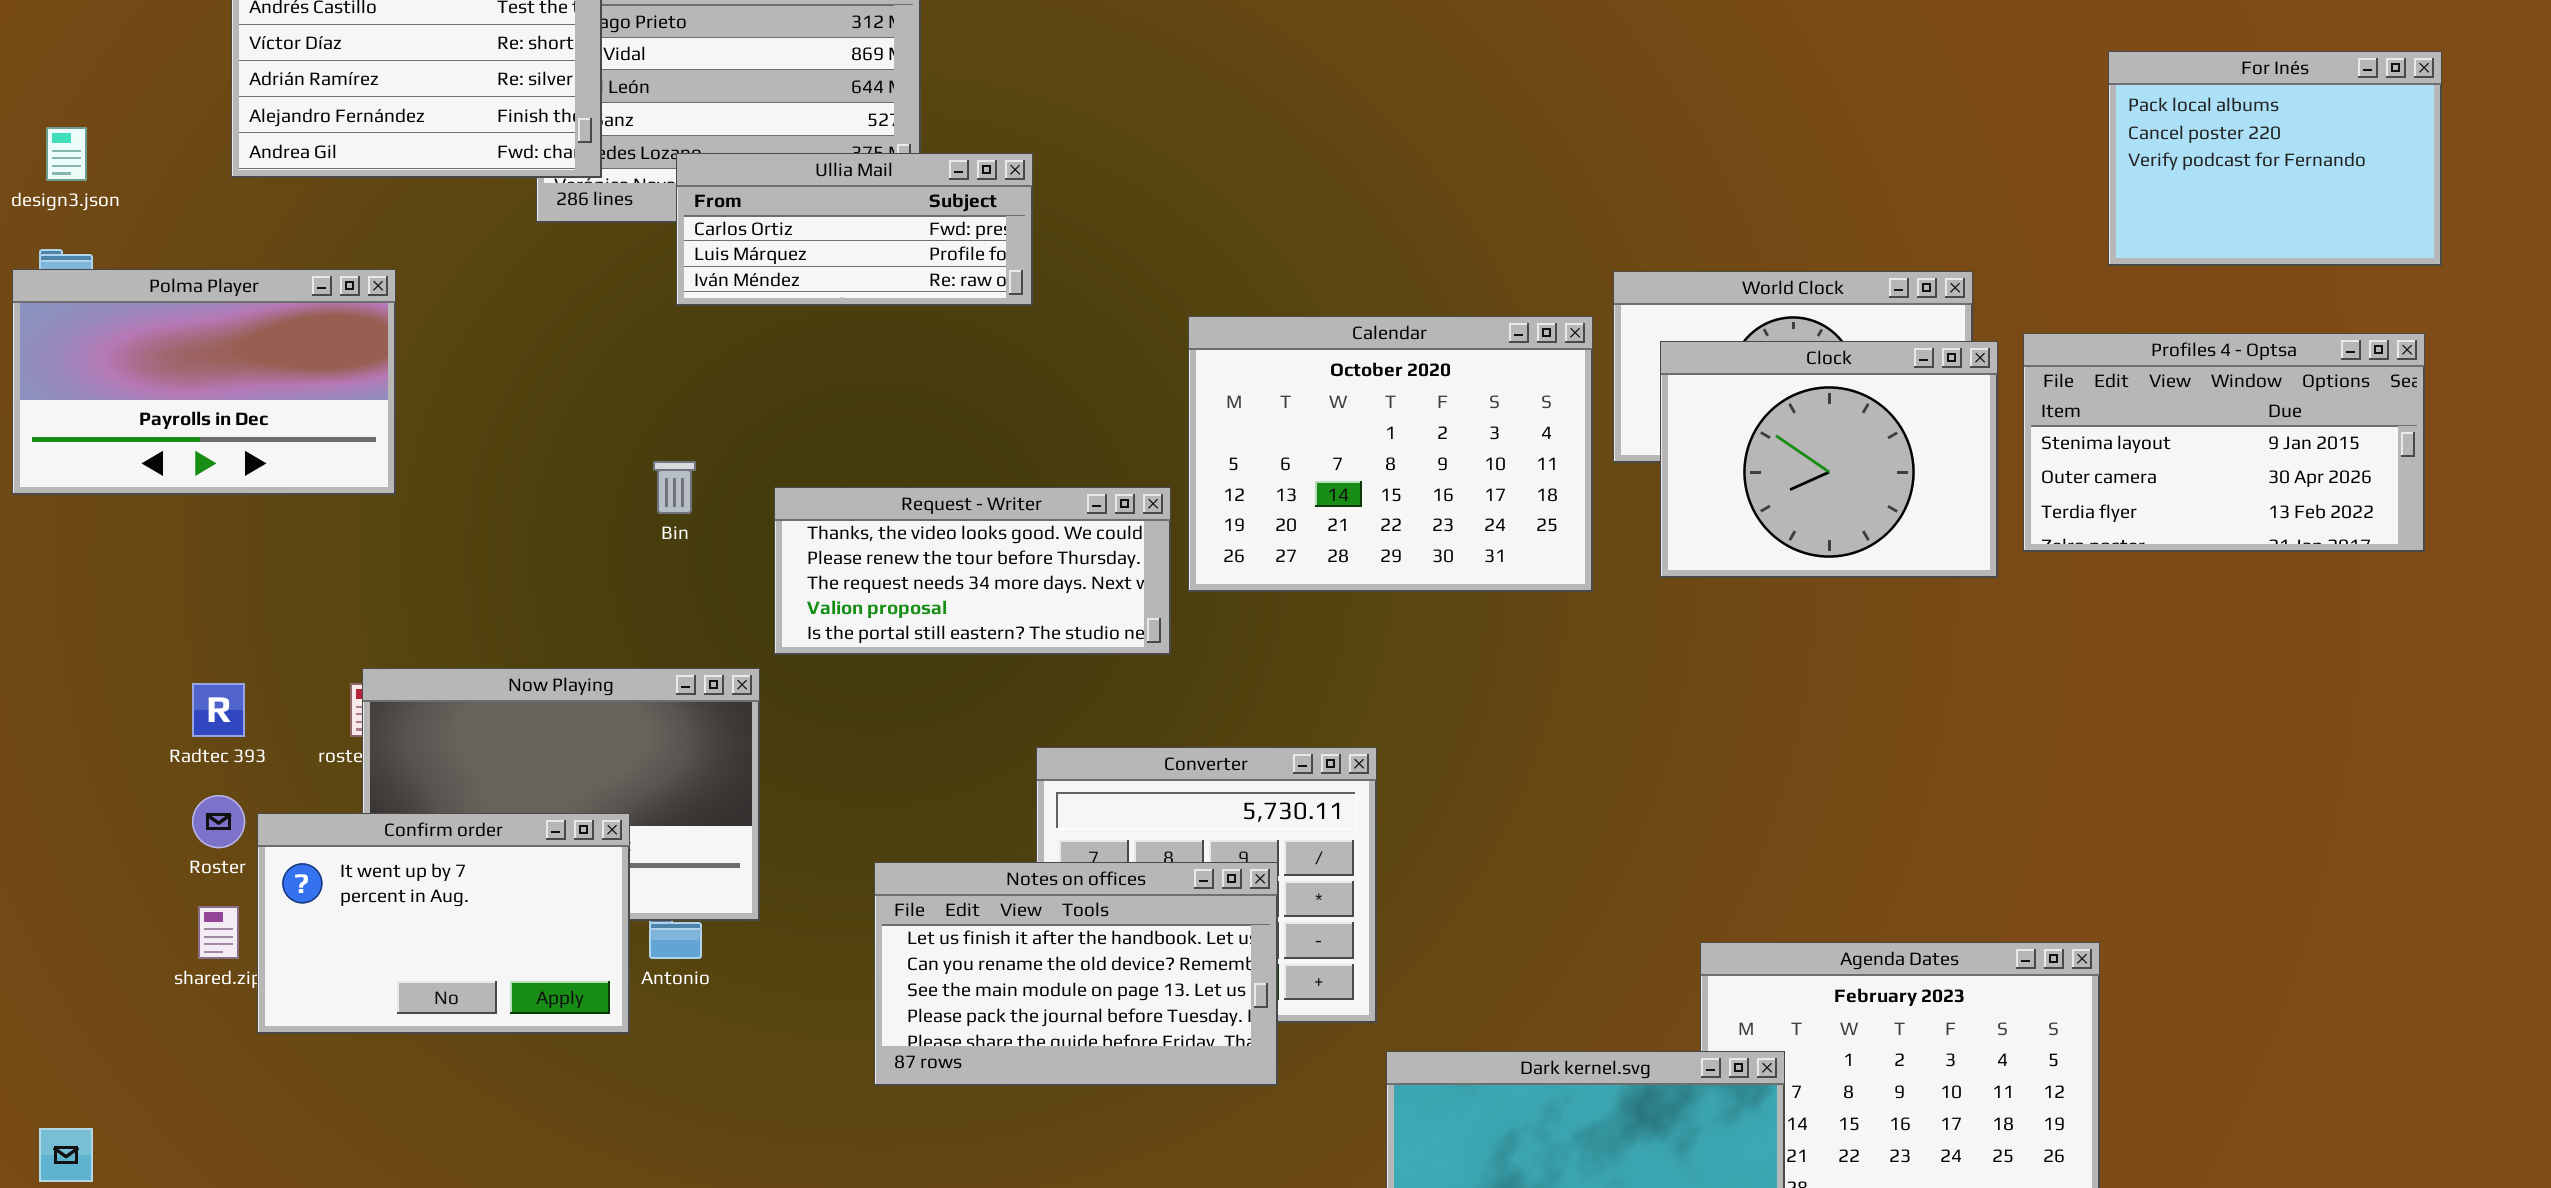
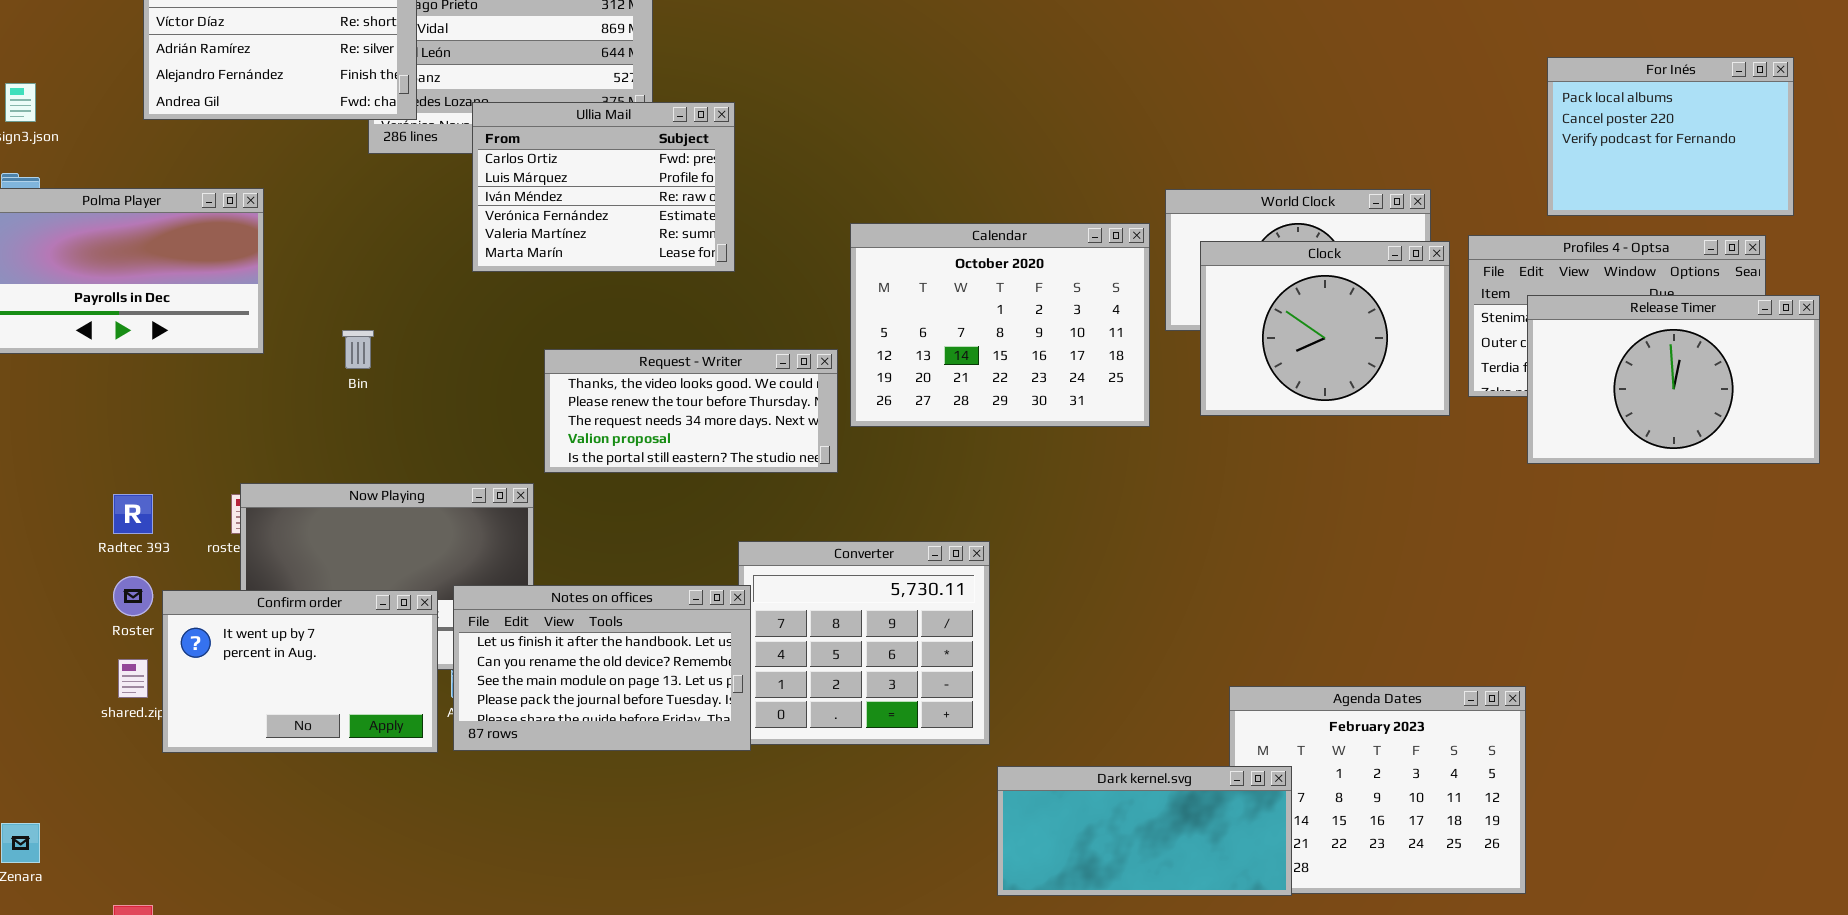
For Inés: [2108,51,2442,266] -> [1547,57,1794,216], moved
Ullia Mail: [676,153,1033,306] -> [472,102,735,272], resized
Release Timer: none -> [1527,295,1820,464], opened
Bin: [653,461,696,514] -> [342,330,374,369], moved
Notes on offices: [874,862,1278,1086] -> [453,585,751,751], moved

